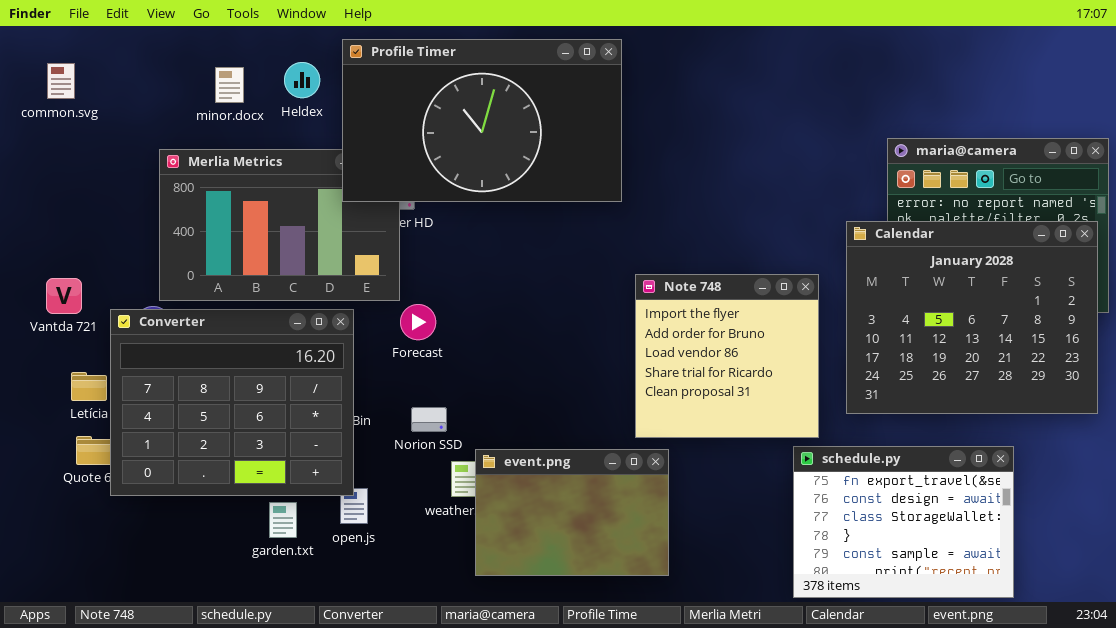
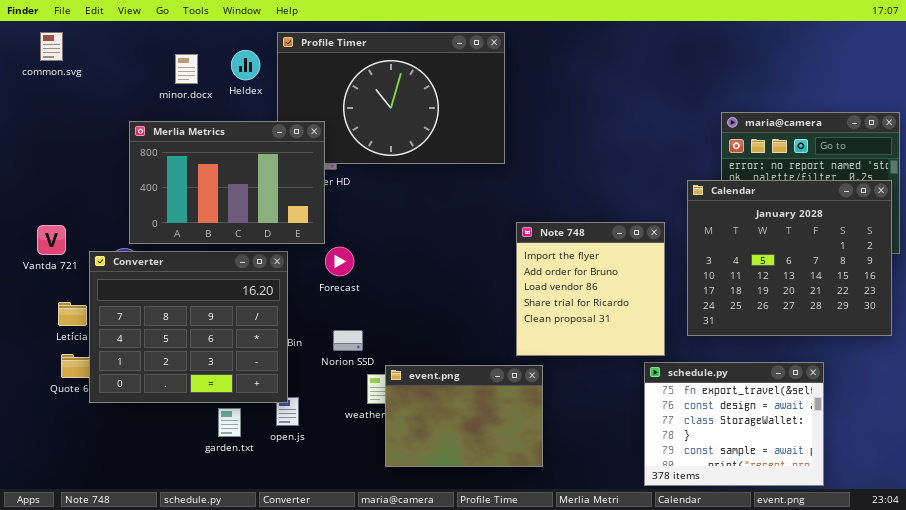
common.svg: [47,63,75,99] -> [40,32,63,61], moved
Merlia Metrics: [159,149,400,301] -> [129,121,325,244], raised

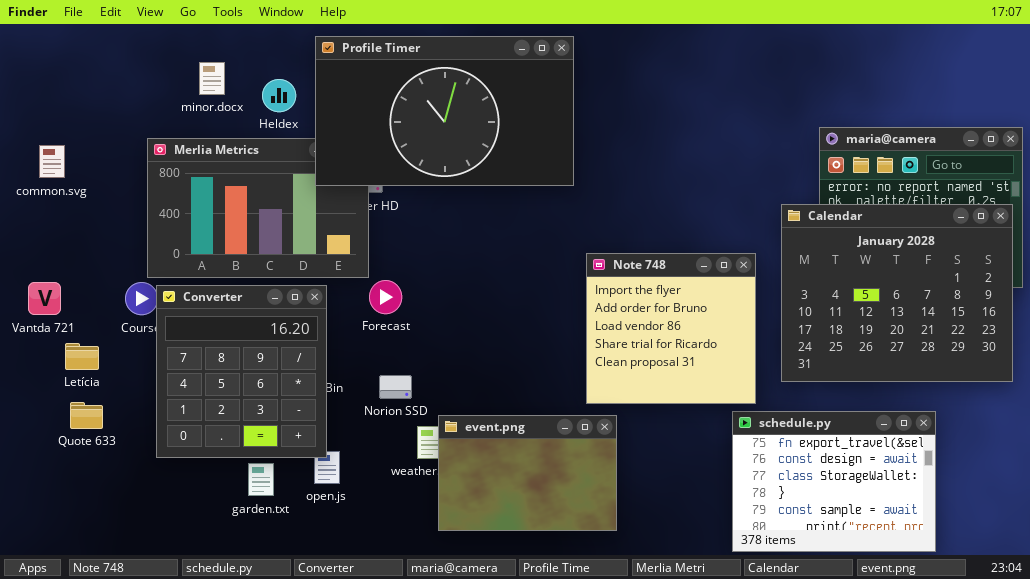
common.svg: [40,32,63,61] -> [39,145,65,178], moved
Profile Timer: [277,32,505,164] -> [315,36,574,186], raised
Heldex: [231,50,260,80] -> [262,79,296,112], moved
Vantda 721: [37,225,66,255] -> [28,282,61,315], moved
Converter: [89,251,288,403] -> [156,285,327,458], resized

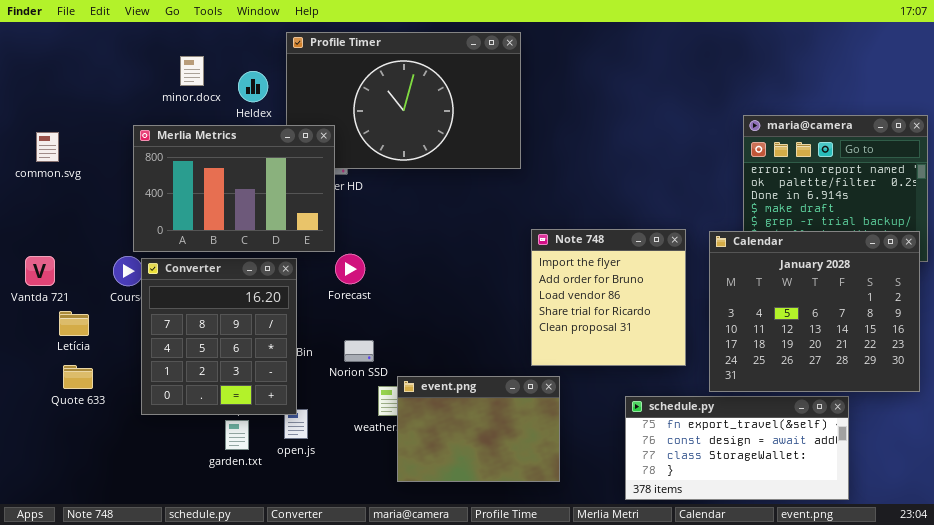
Merlia Metrics: [147,138,369,278] -> [133,125,335,252], raised
Calendar: [781,204,1013,382] -> [709,231,920,392], moved
schedule.py: [732,411,936,552] -> [625,396,849,500], resized

